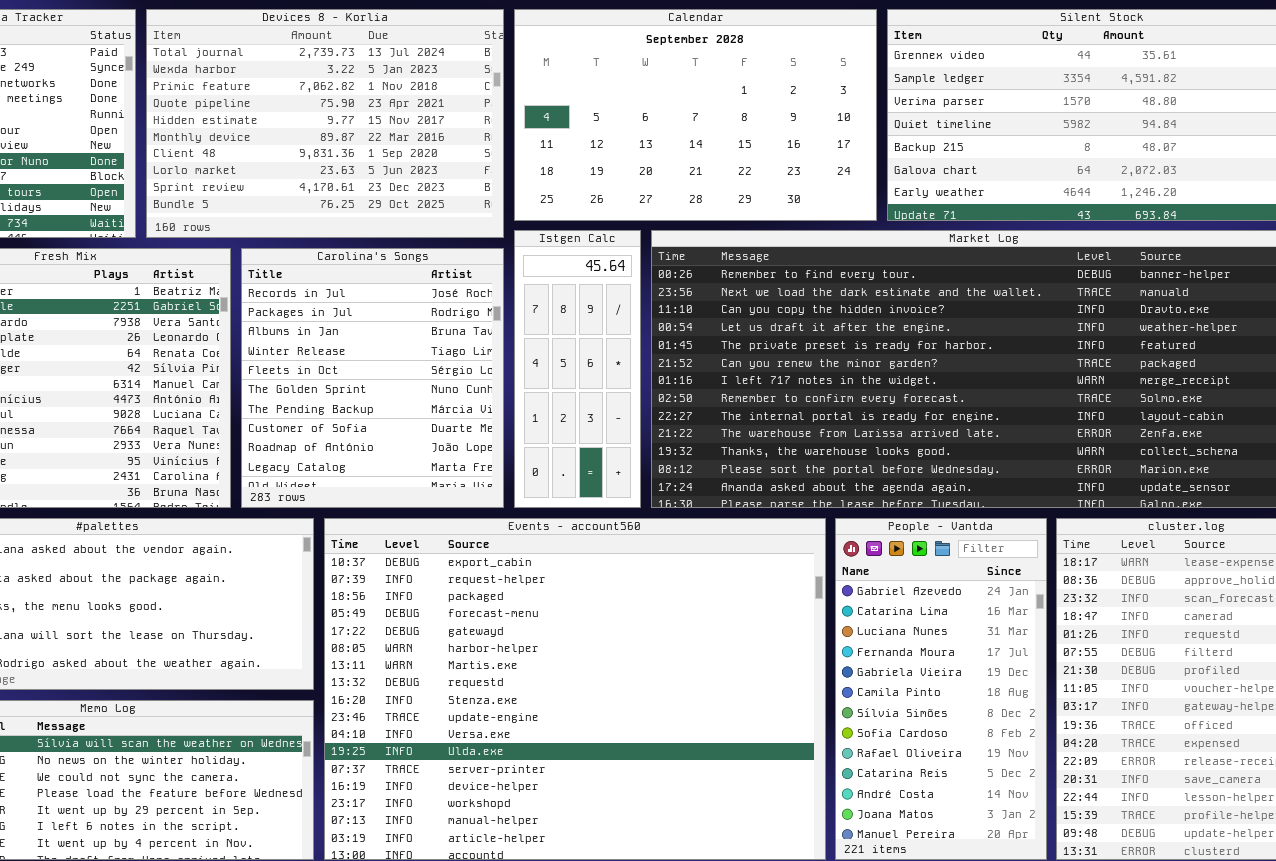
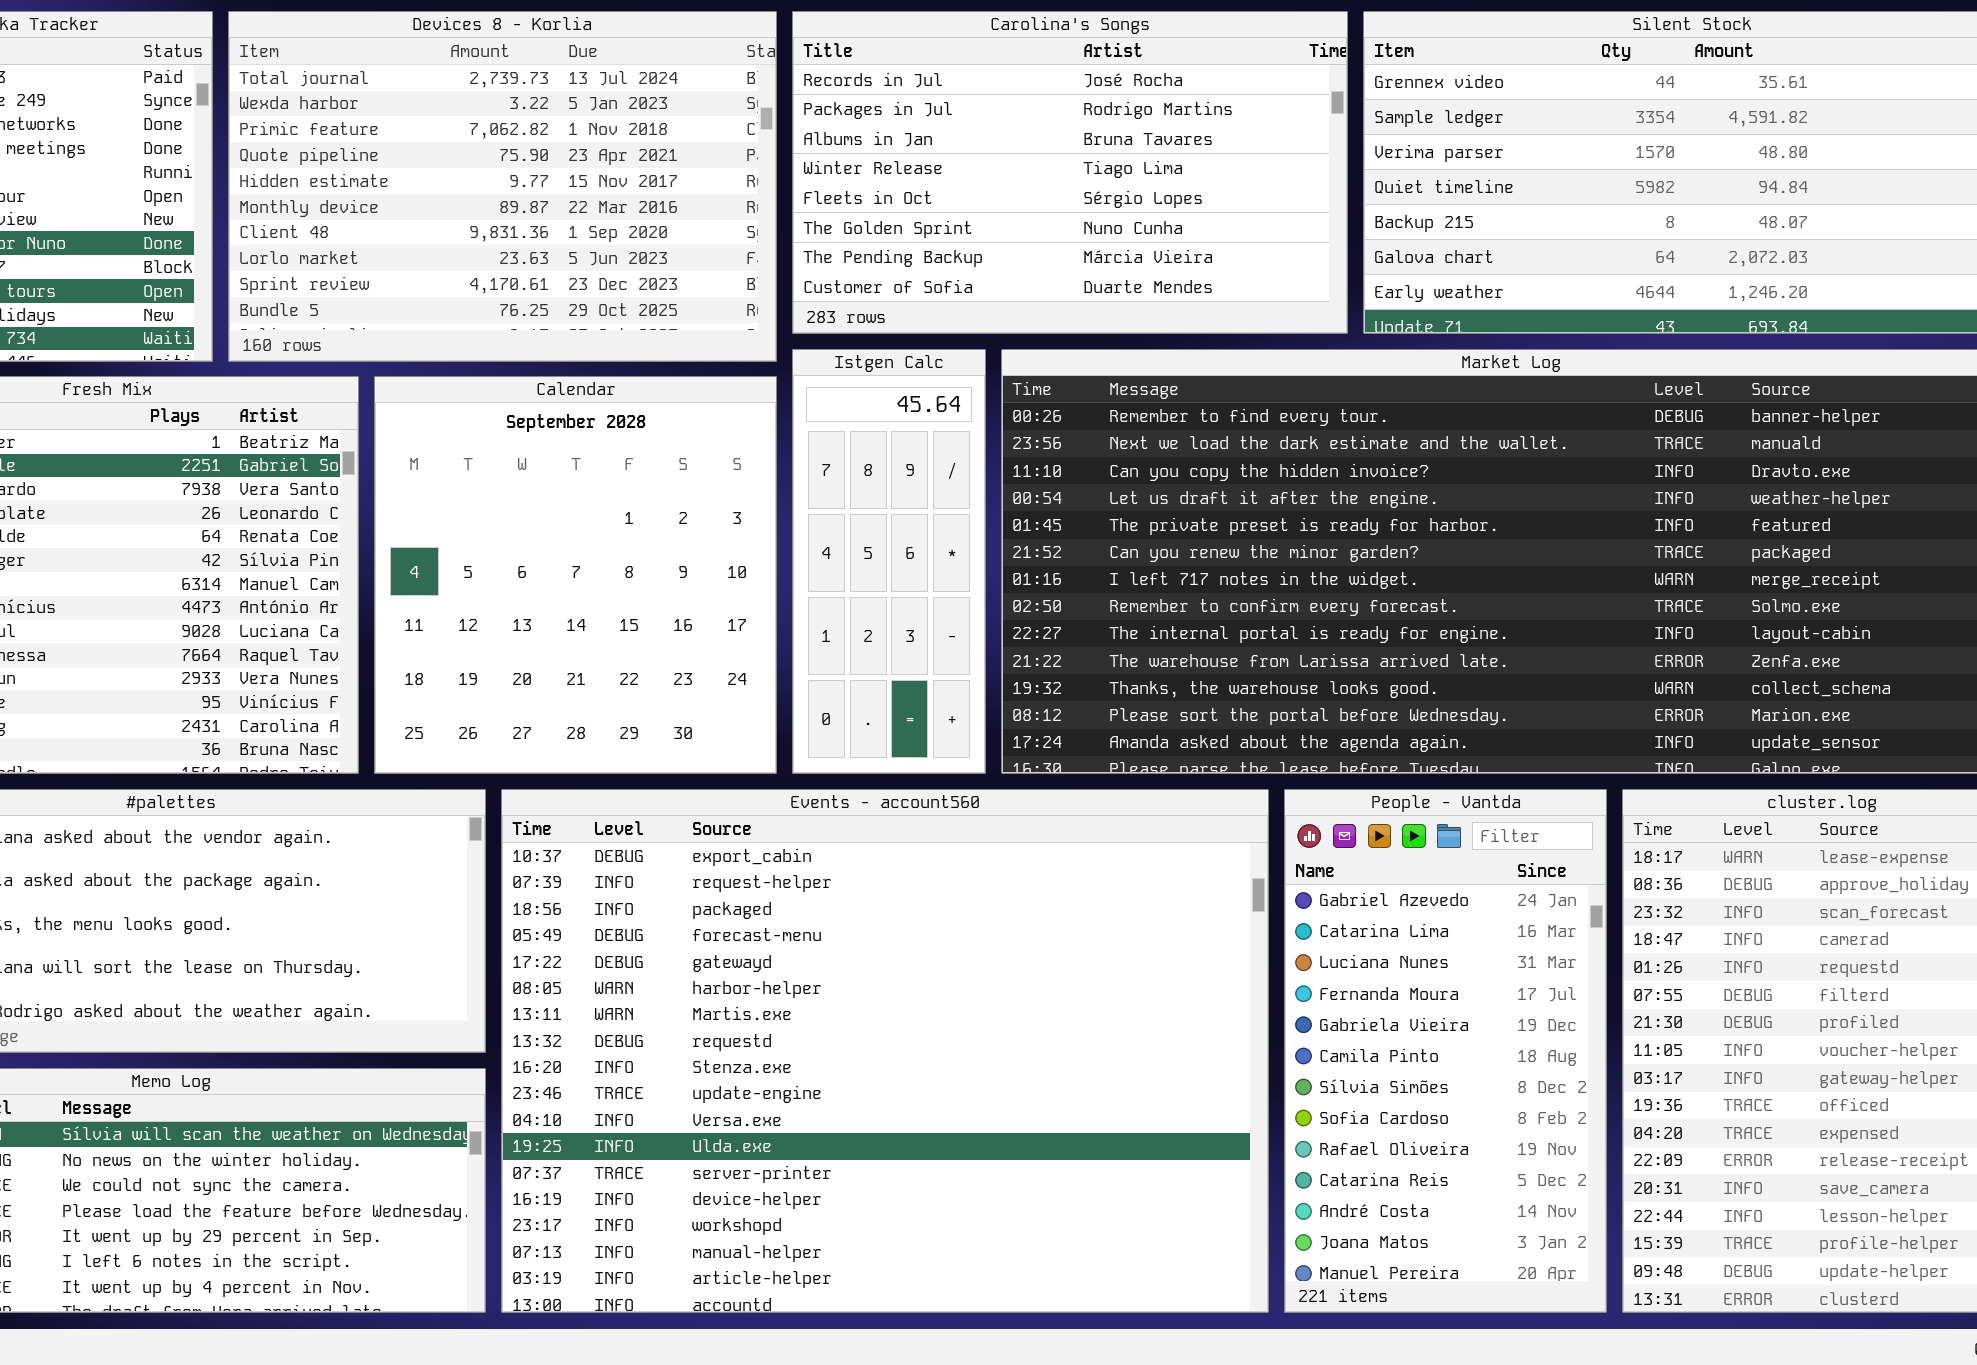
Calendar: [514,9,877,221] -> [374,376,777,774], moved, resized
Carolina's Songs: [241,248,504,508] -> [792,11,1348,334], moved, resized

